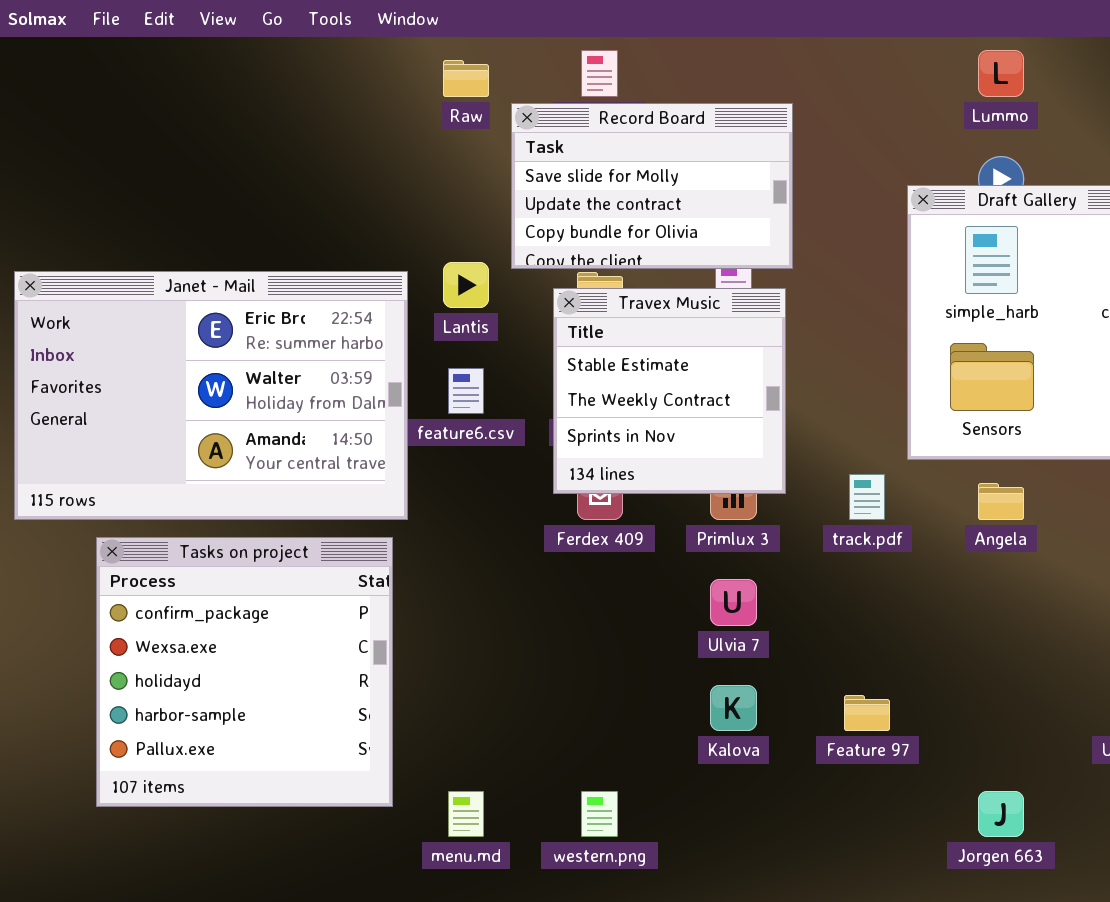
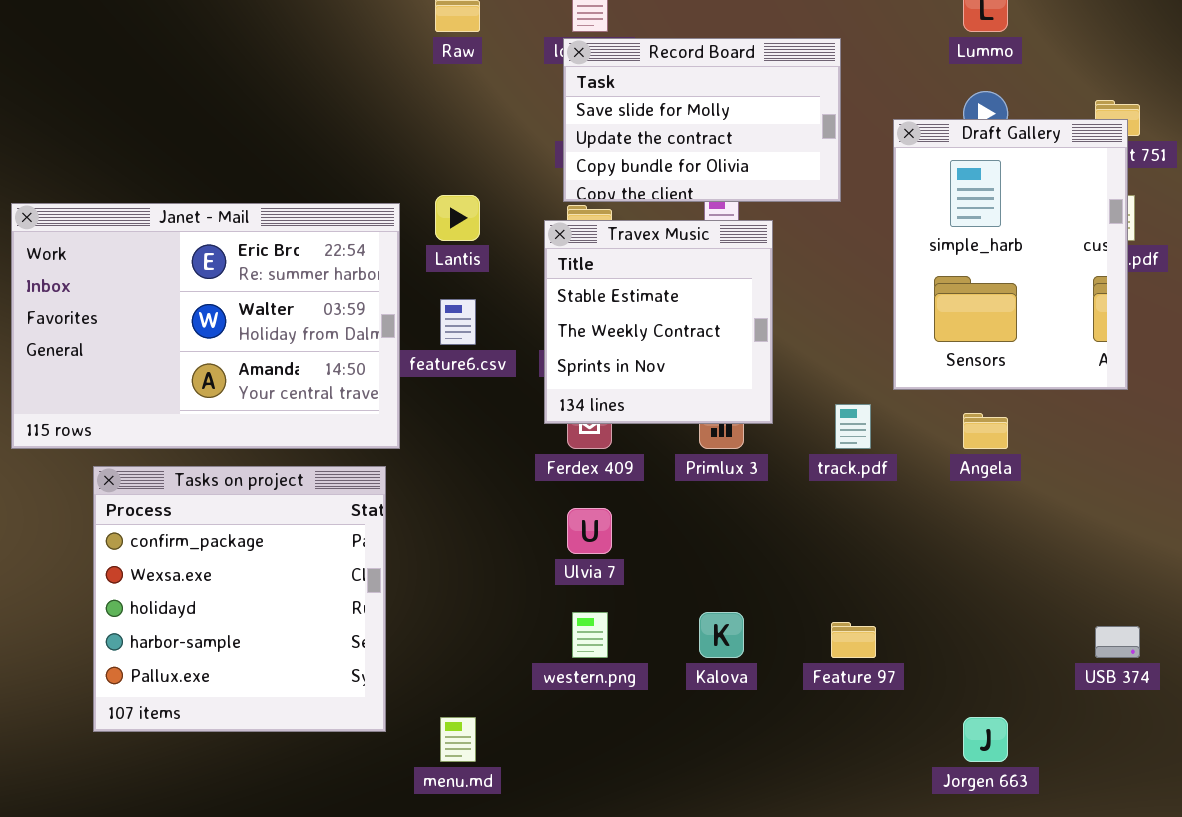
Record Board: [511,103,793,269] -> [563,38,841,202], moved
Ulvia 7: [710,579,757,626] -> [567,508,612,554], moved
western.png: [581,791,618,837] -> [572,612,608,658], moved

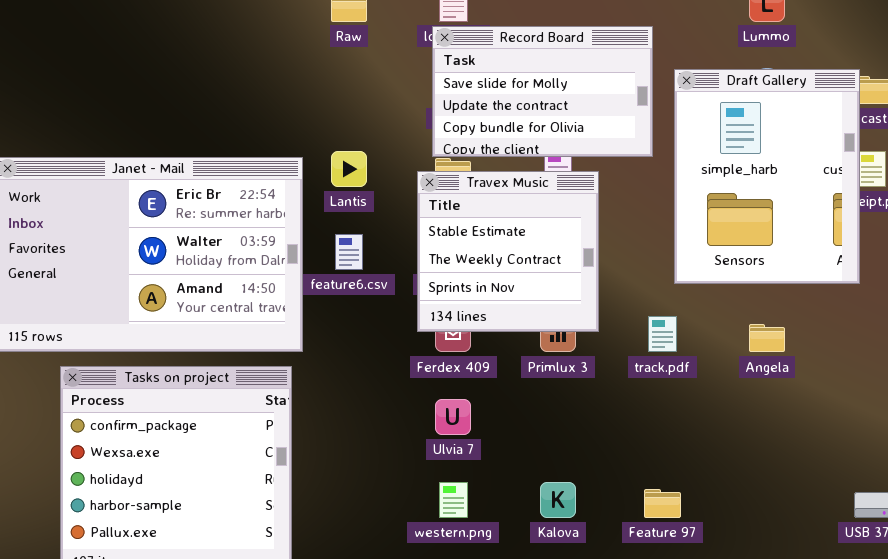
Draft Gallery: [893,119,1128,390] -> [674,69,860,284], moved

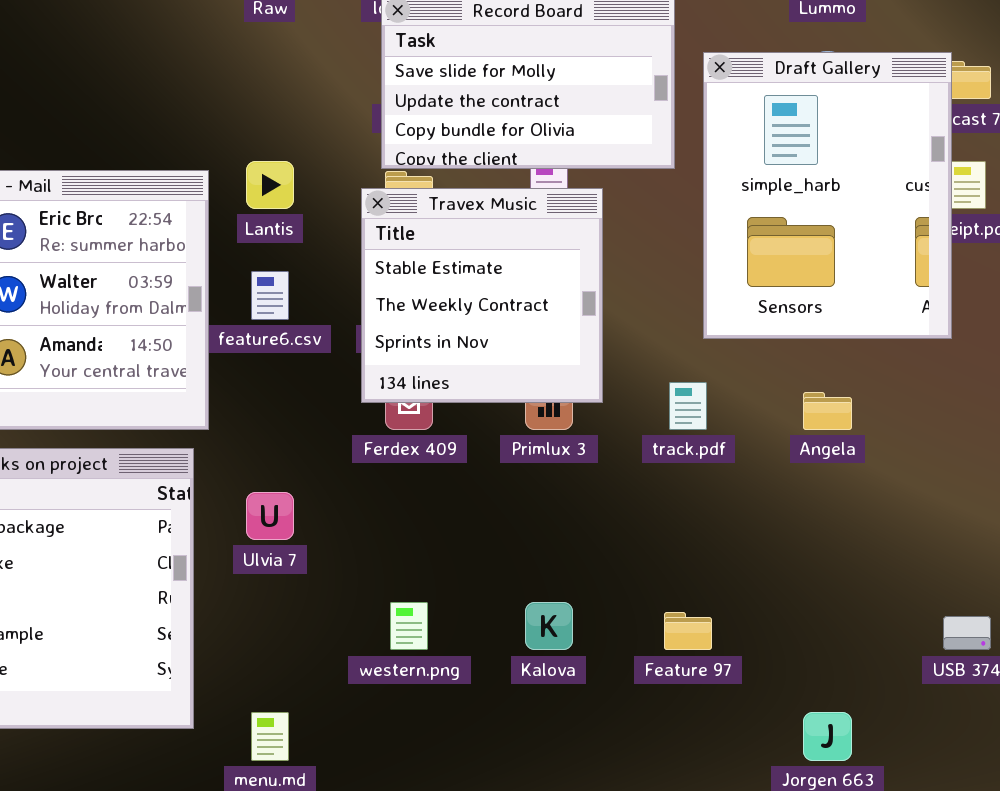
Ulvia 7: [435,399,471,435] -> [246,492,294,540], moved

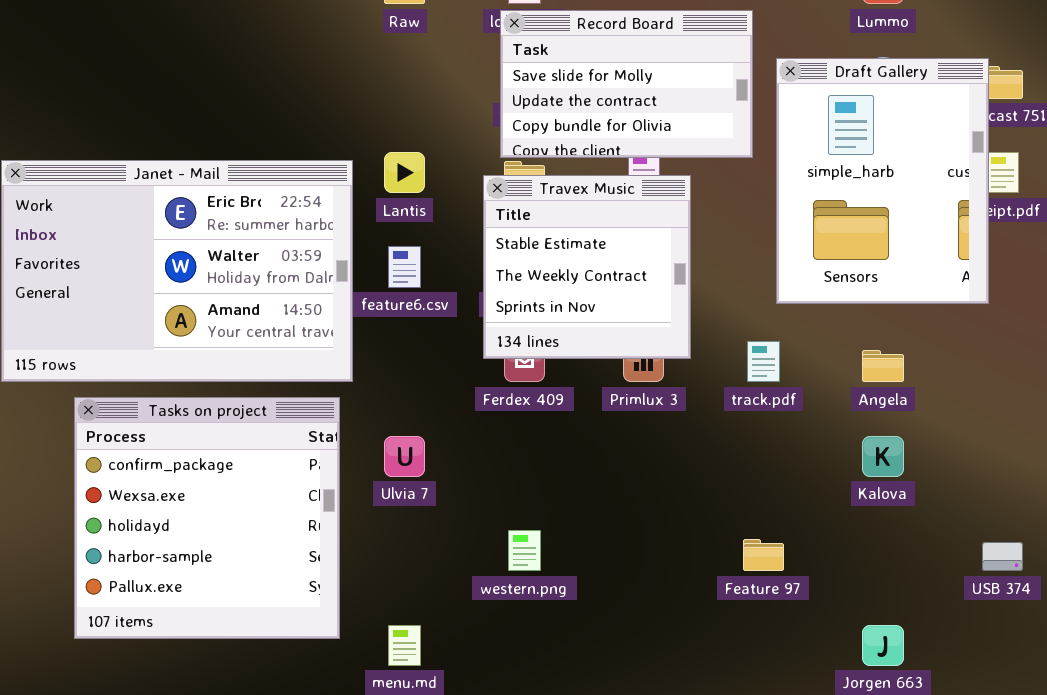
Kalova: [525,602,573,650] -> [862,436,904,477], moved

